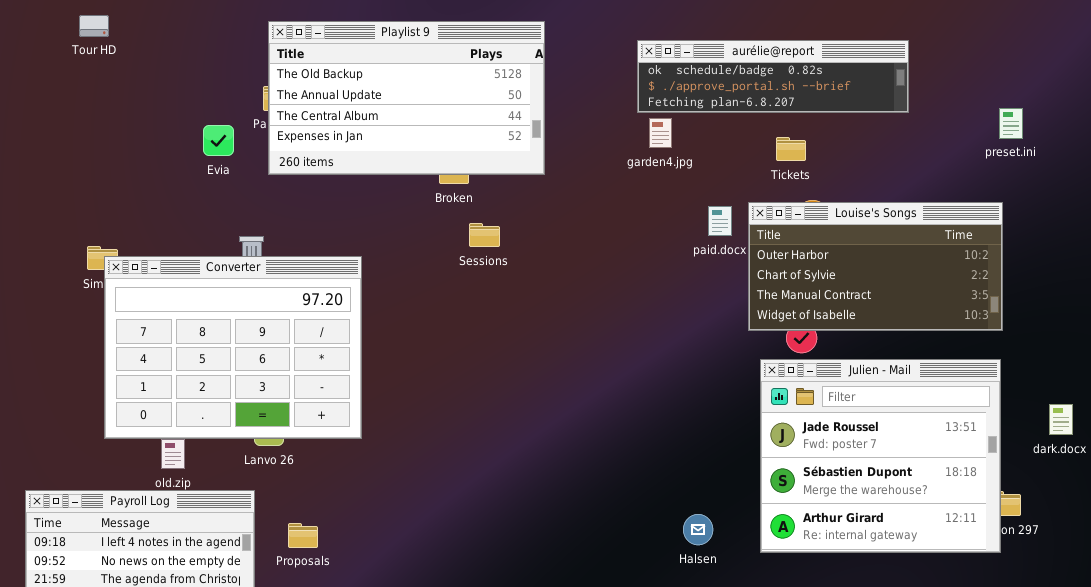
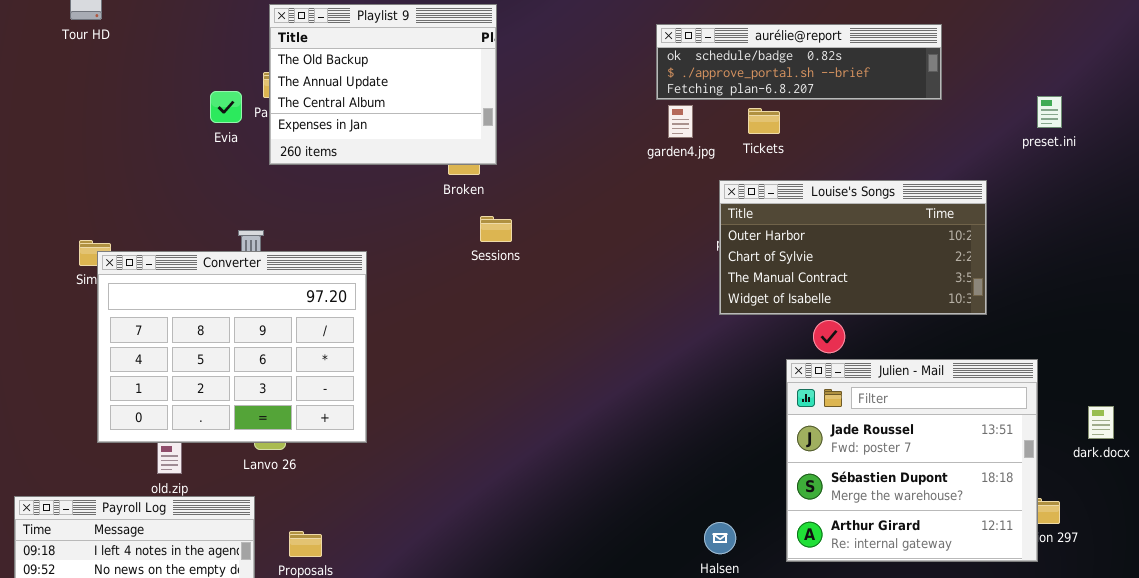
Playlist 9: [268,21,545,175] -> [269,4,497,165], resized
Evia: [203,125,234,156] -> [210,91,242,123], moved
Tickets: [776,137,806,161] -> [748,108,780,134], moved
Louise's Songs: [748,202,1003,331] -> [719,180,987,315], moved

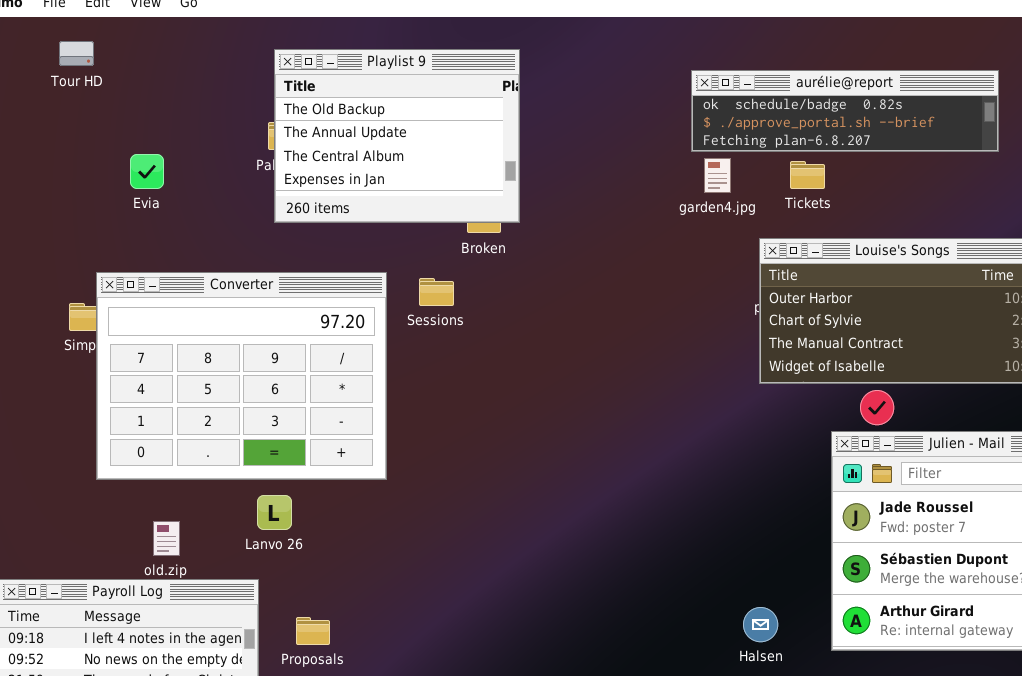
Evia: [210,91,242,123] -> [130,154,164,189], moved
Sessions: [480,216,512,242] -> [419,278,454,306], moved
Converter: [97,251,367,443] -> [96,272,387,480], moved

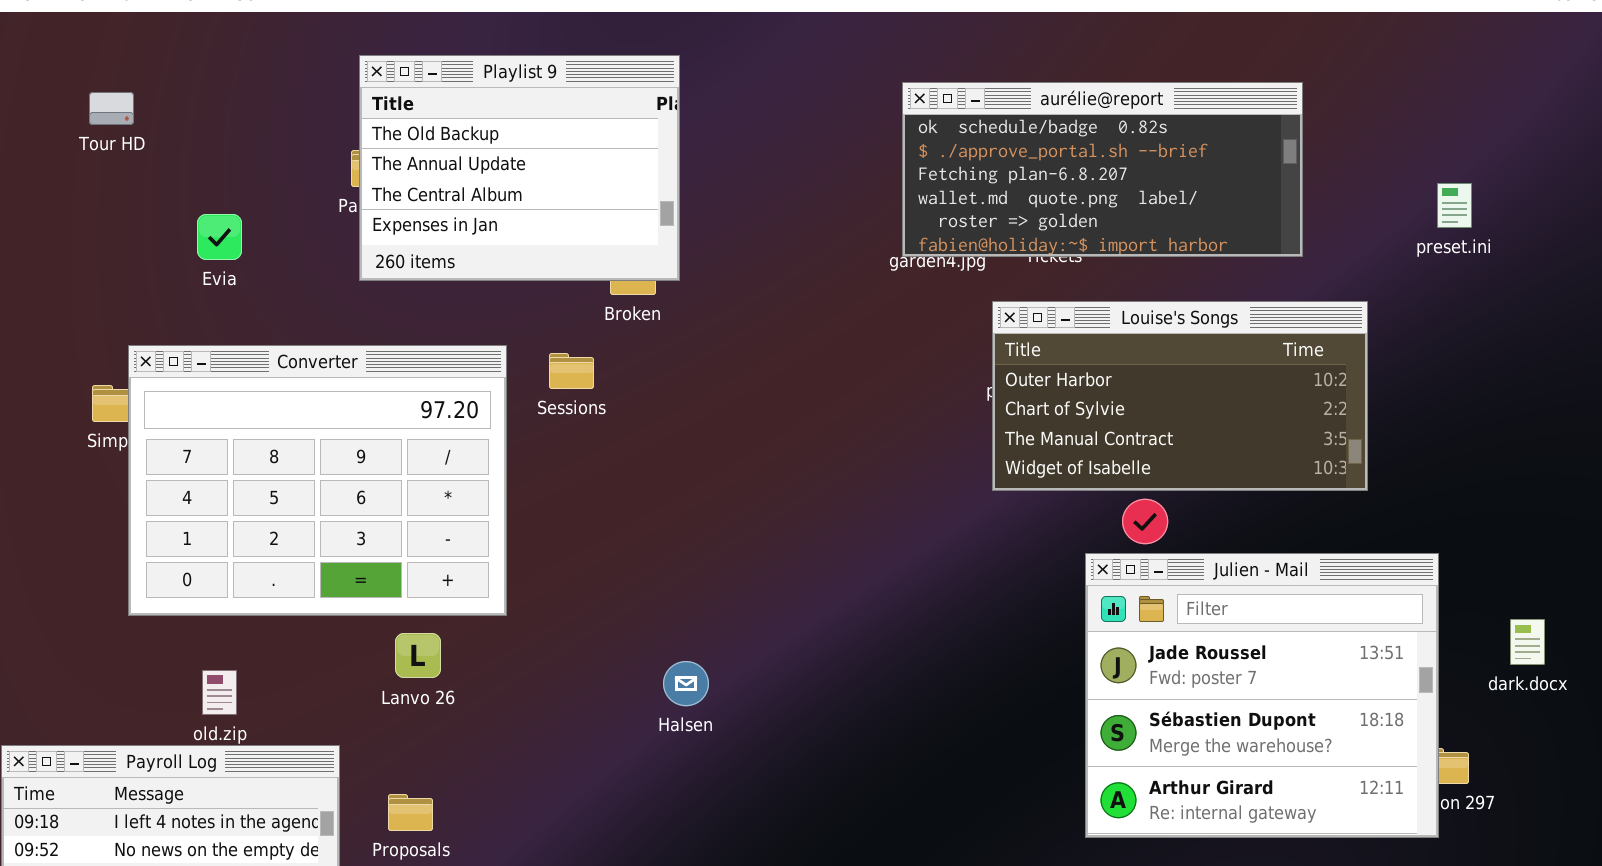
Tour HD: [59,41,94,66] -> [89,92,134,125], moved
aurélie@report: [691,70,999,152] -> [902,82,1303,257], resized
Evia: [130,154,164,189] -> [197,214,242,260], moved
Lanvo 26: [257,495,292,530] -> [395,633,441,678], moved
Halsen: [743,607,778,642] -> [663,661,709,706], moved

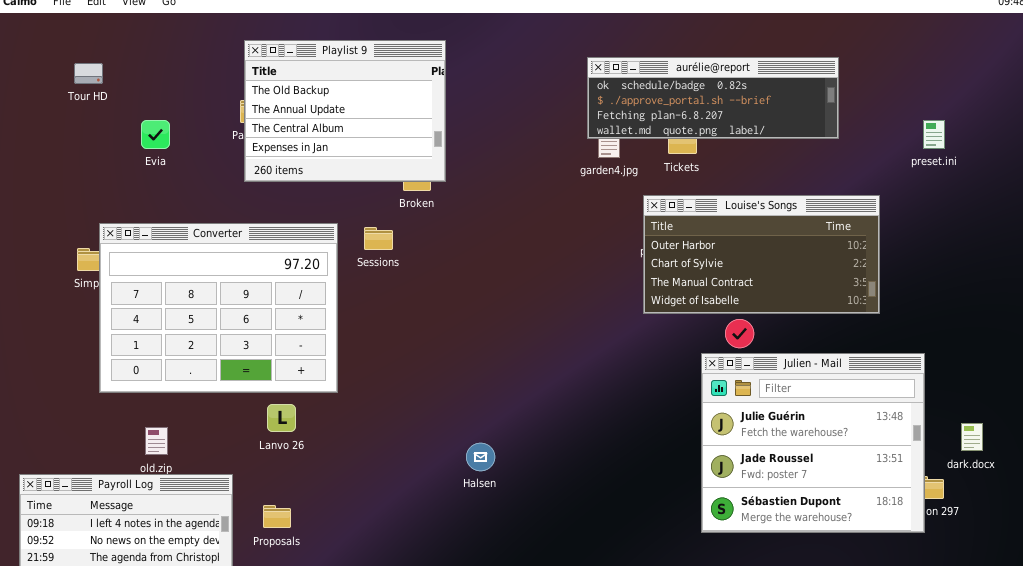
aurélie@report: [902,82,1303,257] -> [587,57,839,139], resized
Evia: [197,214,242,260] -> [141,120,170,149], moved
Julien - Mail: [1085,553,1439,838] -> [701,353,925,533], scrolled up 1 row
dark.docx: [1510,619,1545,665] -> [961,423,983,451], moved
Halsen: [663,661,709,706] -> [466,443,495,471], moved

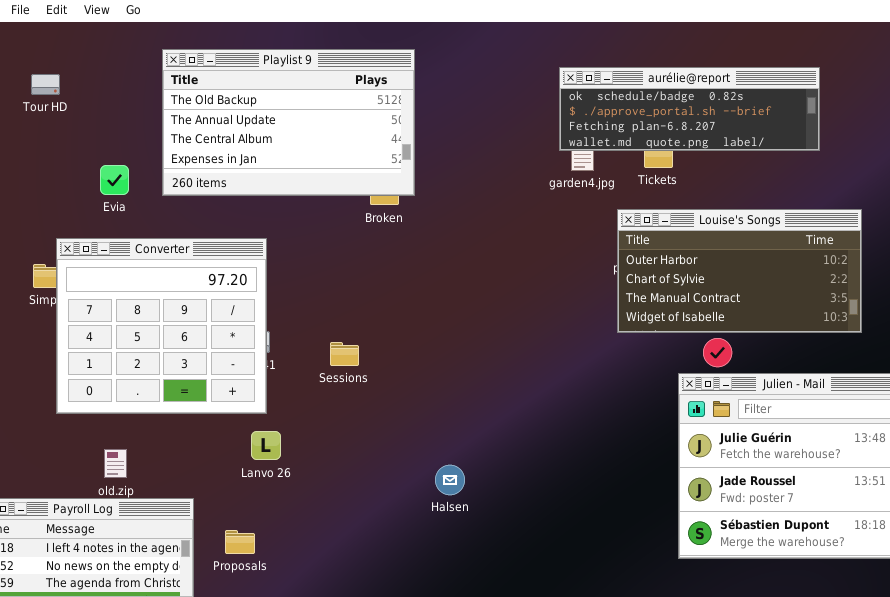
Playlist 9: [244,40,446,182] -> [162,49,415,196], resized
Evia: [141,120,170,149] -> [100,165,129,195], moved
Converter: [99,223,338,393] -> [56,238,267,414], resized
Sessions: [364,227,393,250] -> [330,342,359,366], moved
Lanvo 26: [267,404,296,432] -> [251,431,281,460], moved

